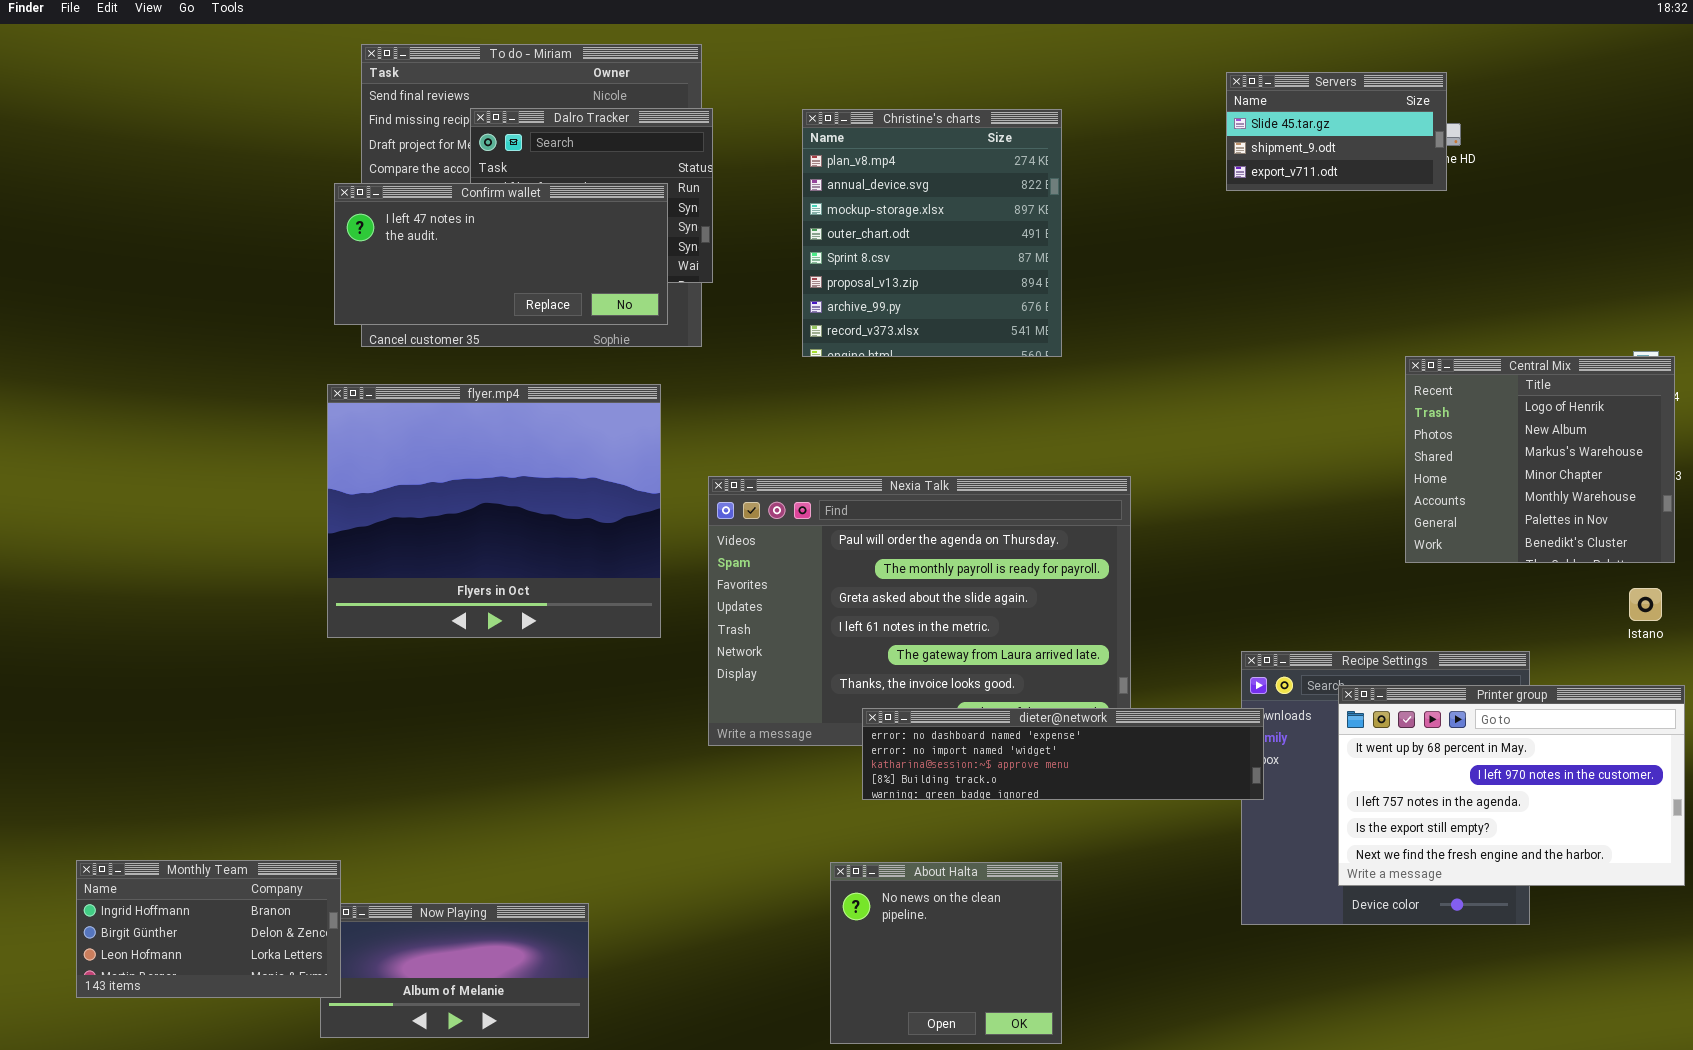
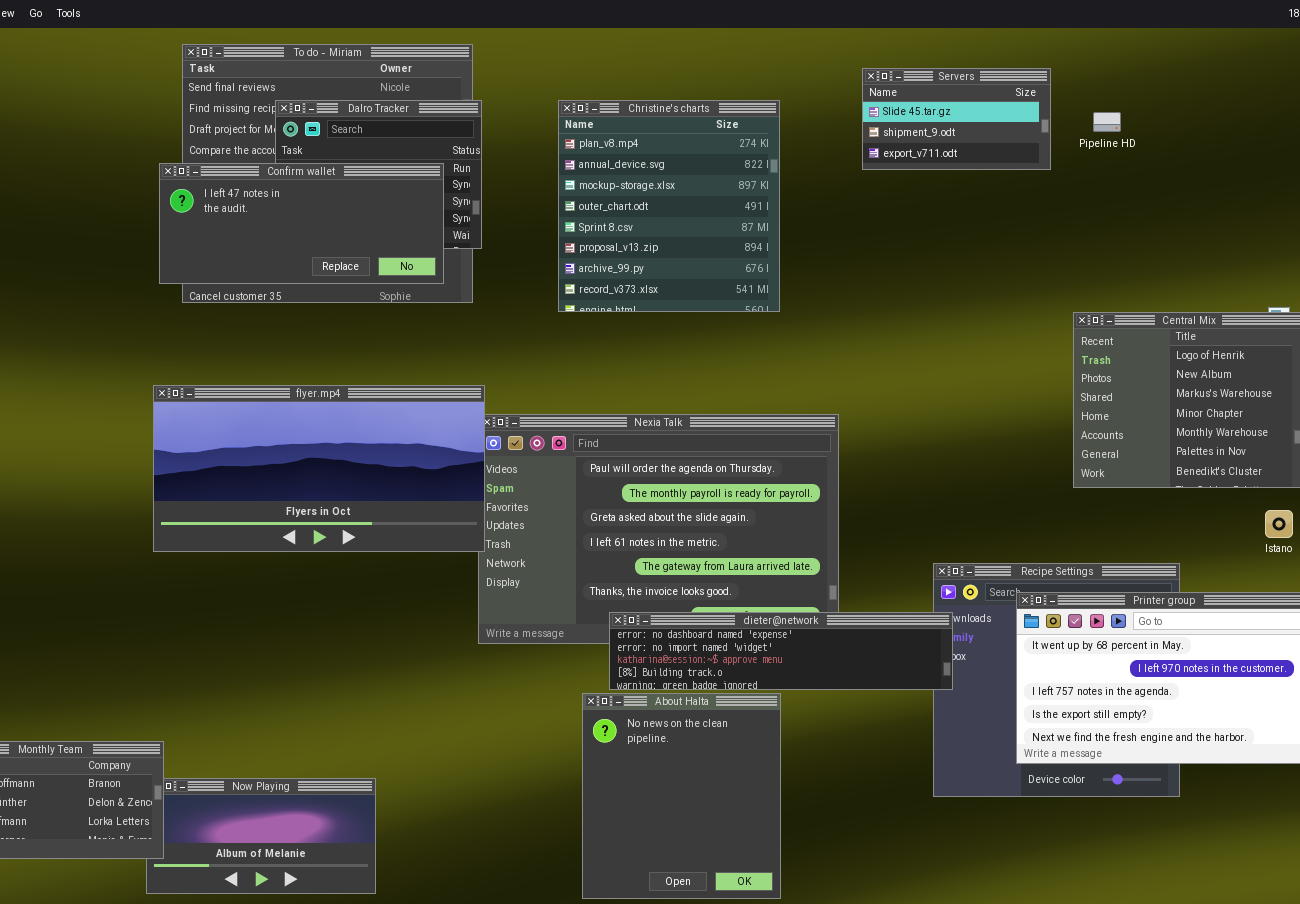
Servers: [1226,72,1447,191] -> [862,68,1051,170], moved
flyer.mp4: [327,384,661,638] -> [153,385,485,552], resized
About Halta: [830,862,1062,1044] -> [582,693,781,899], resized

